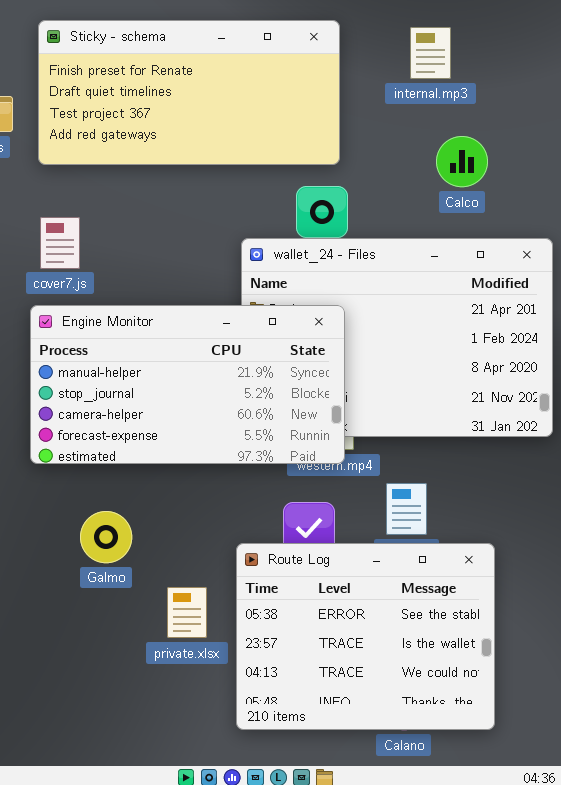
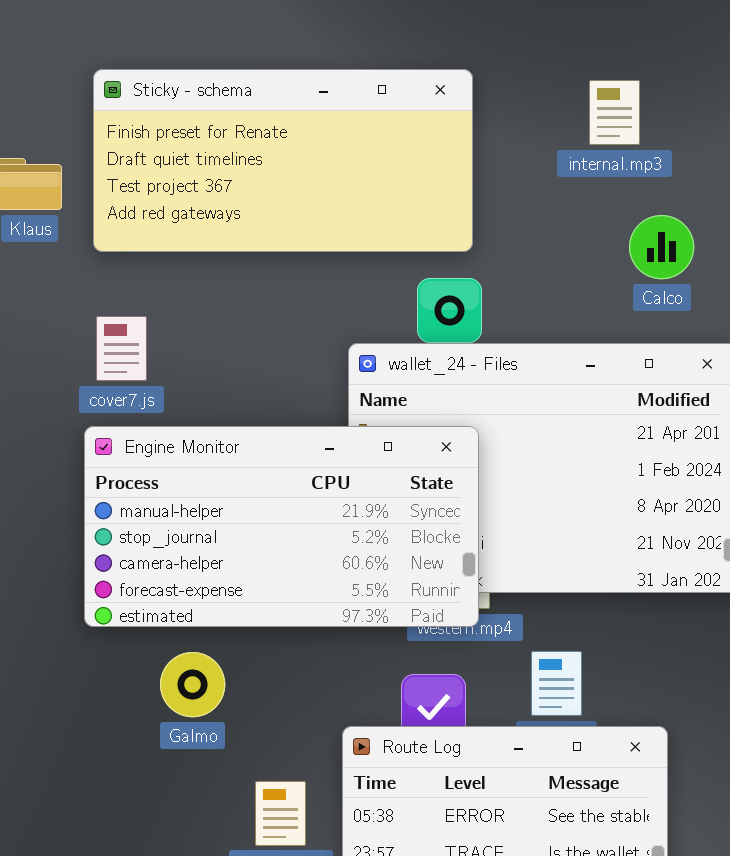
internal.mp3: [410,27,451,79] -> [589,80,640,145], moved
Calco: [436,136,488,187] -> [629,215,694,279], moved
Galmo: [80,511,132,563] -> [160,652,225,717], moved

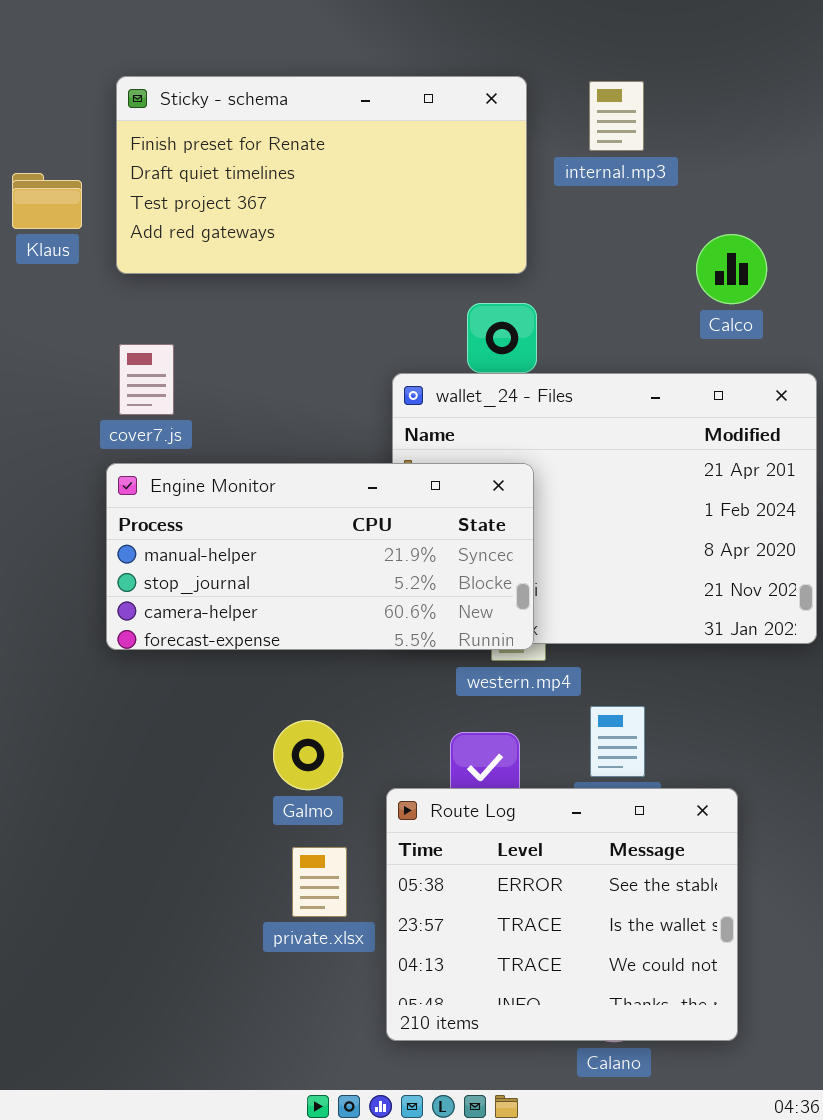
internal.mp3: [589,80,640,145] -> [589,81,644,151], moved
Engine Monitor: [84,426,479,627] -> [106,463,534,650], resized
Galmo: [160,652,225,717] -> [273,720,343,790], moved

